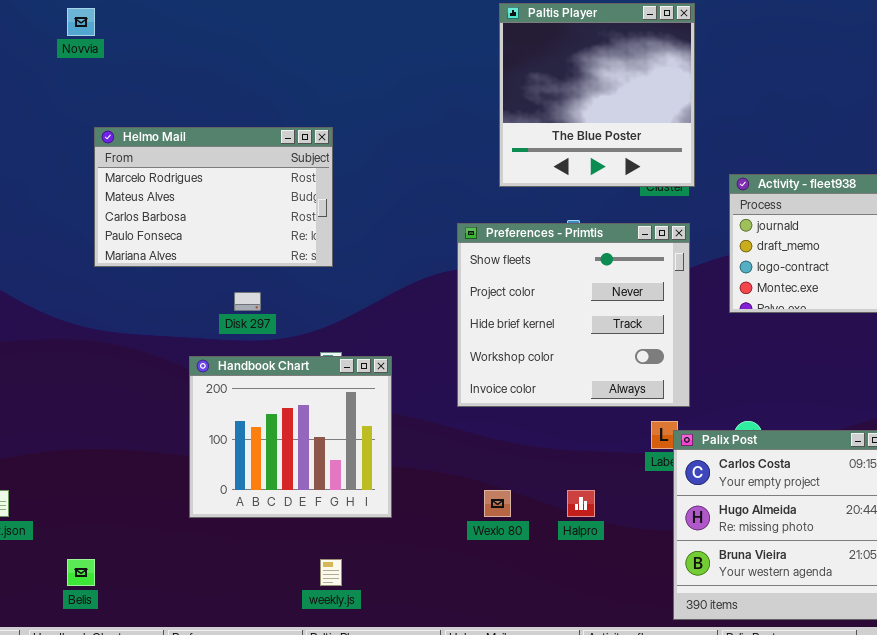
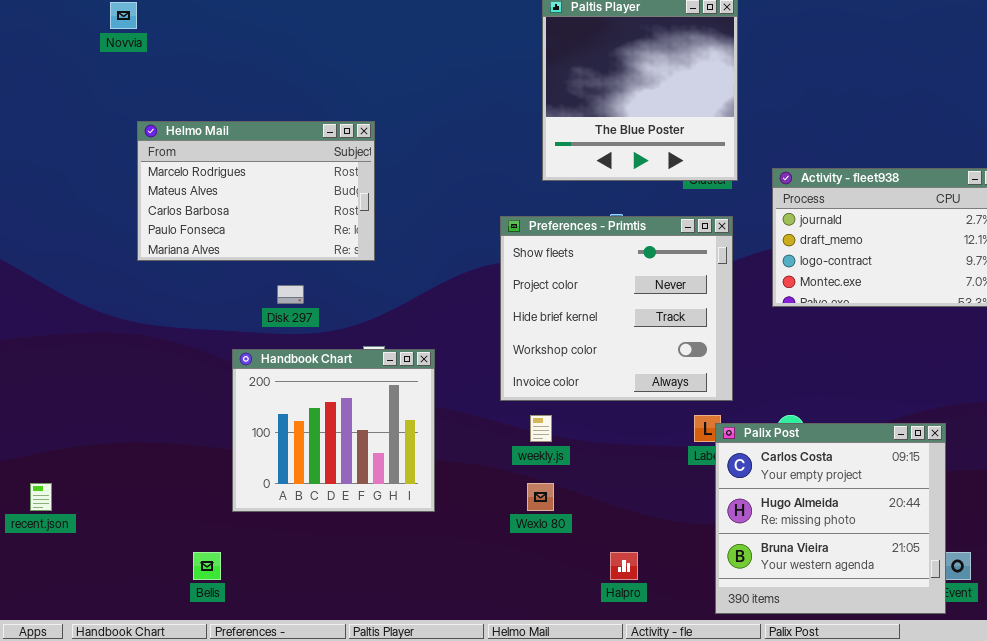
Halpro: [567,490,595,517] -> [610,552,638,580], moved
Belis: [67,559,95,586] -> [193,552,221,580], moved
weekly.js: [320,559,342,586] -> [530,415,552,442], moved

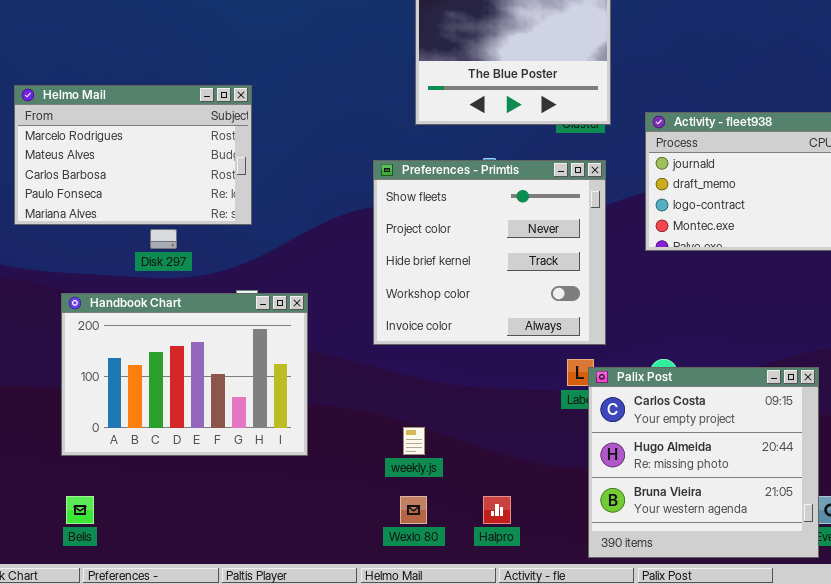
Helmo Mail: [137,121,375,261] -> [14,85,252,225], moved
Handbook Chart: [232,349,435,512] -> [61,293,308,456], resized
weekly.js: [530,415,552,442] -> [403,427,425,455], moved
Wexlo 80: [527,483,554,511] -> [400,496,427,524], moved

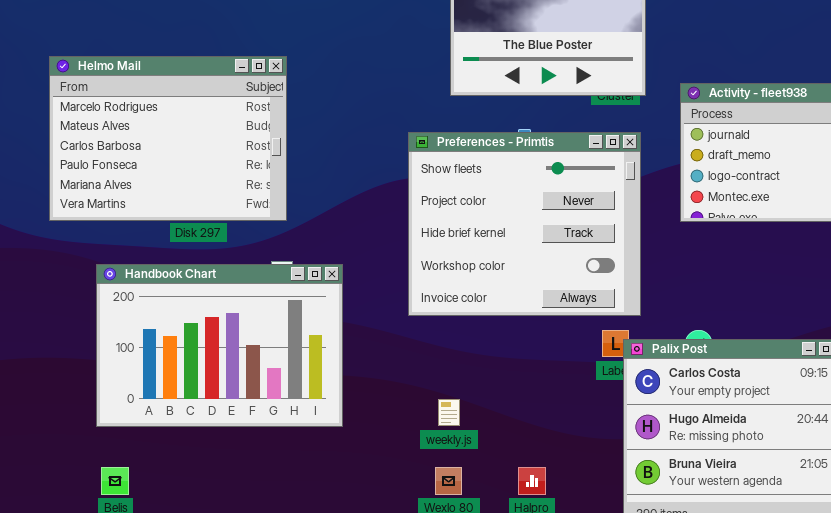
Helmo Mail: [14,85,252,225] -> [49,56,287,221], resized

